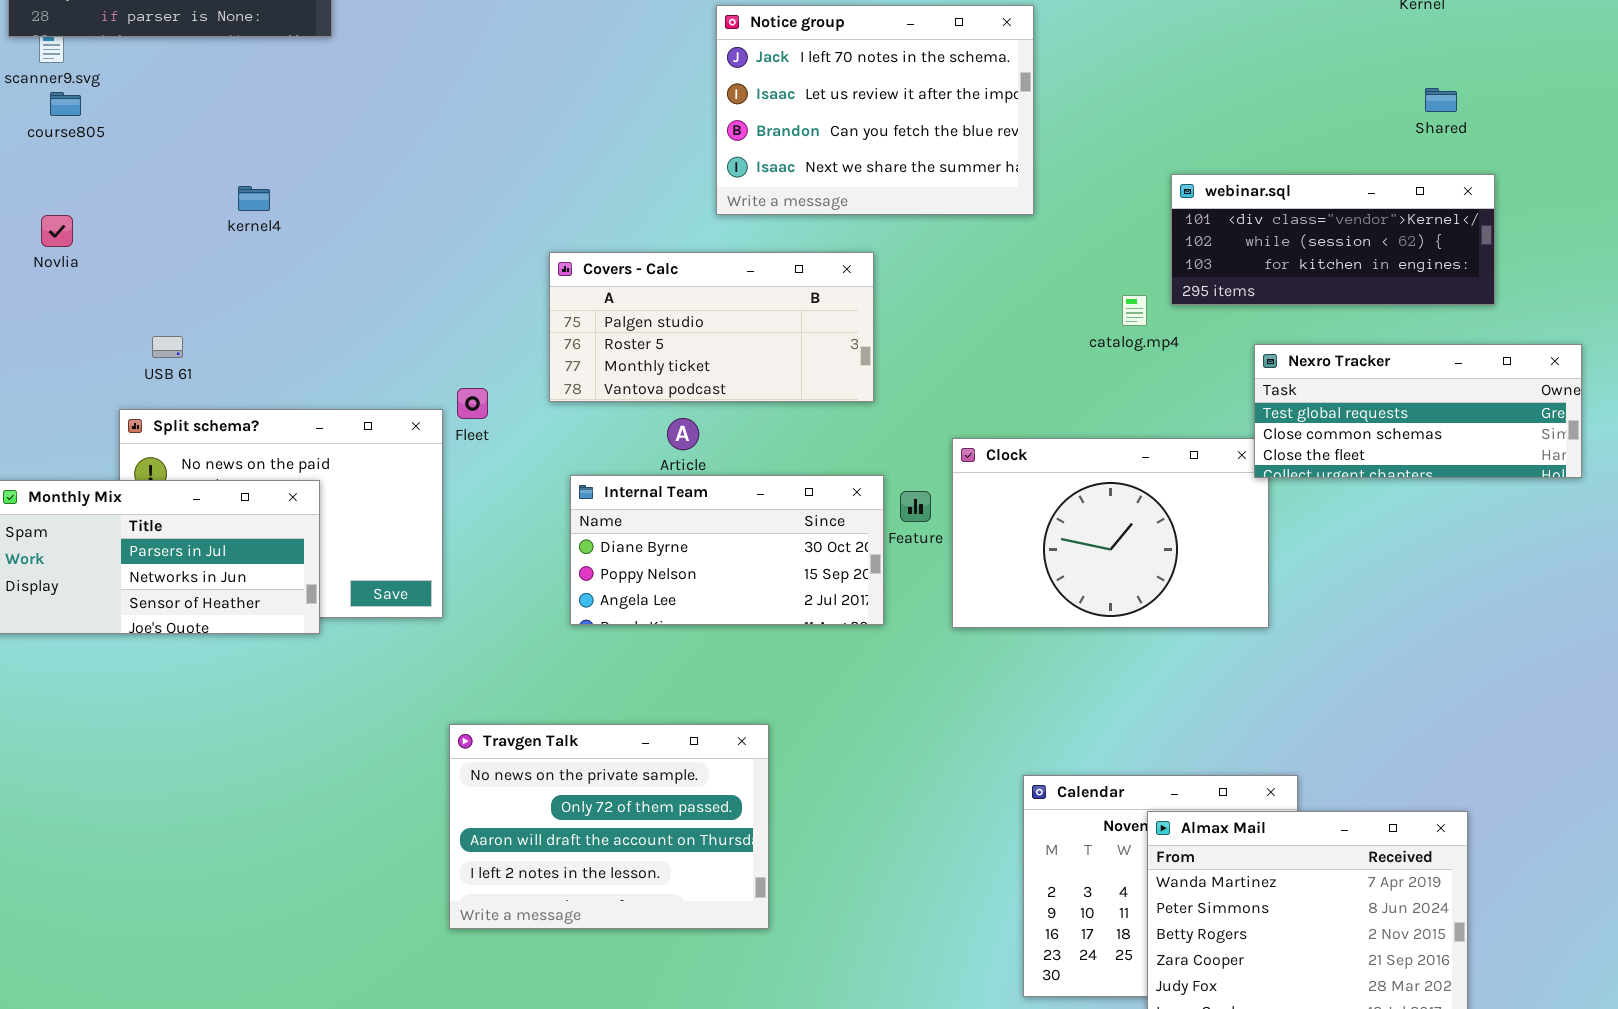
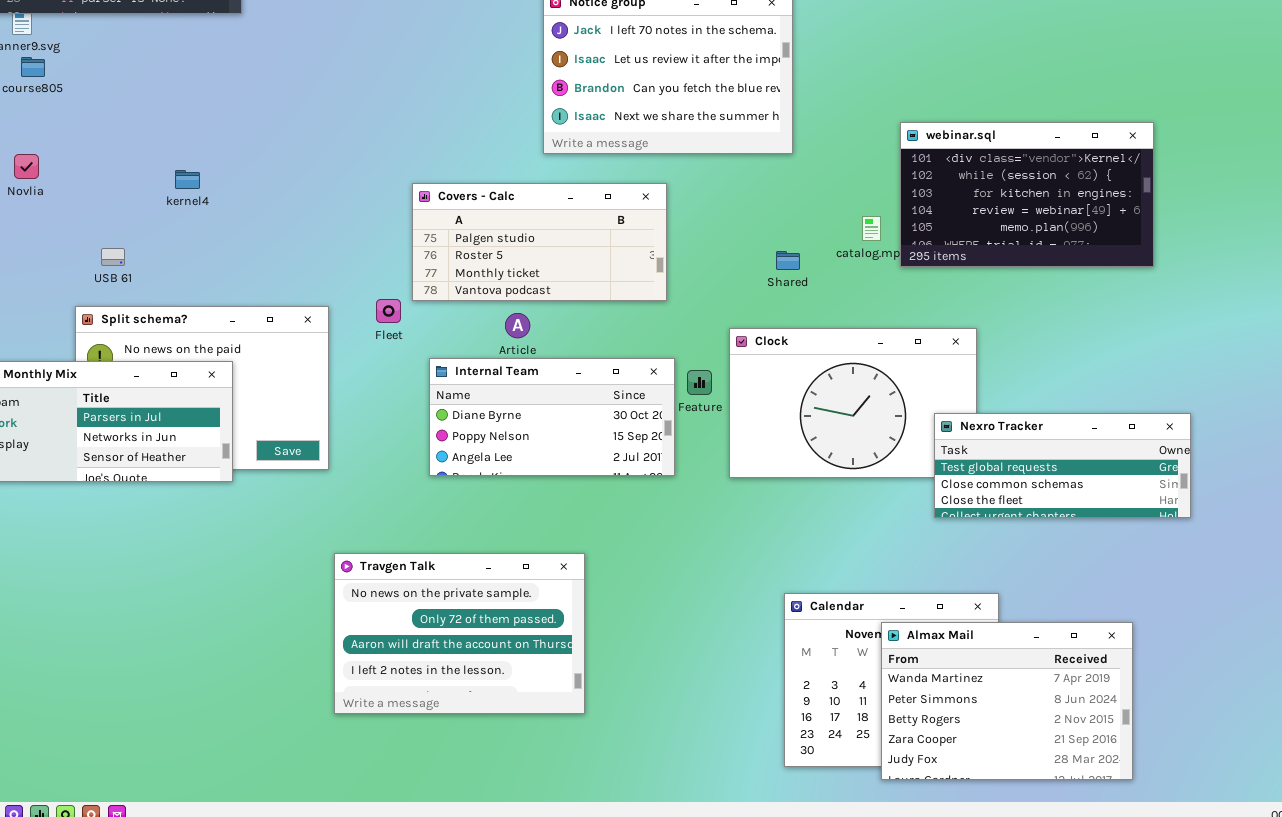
Shared: [1425,88,1457,112] -> [776,251,800,270], moved
webinar.sql: [1171,174,1495,305] -> [900,122,1154,267], resized
kernel4: [238,186,270,211] -> [175,170,200,189], moved
Nexro Tracker: [1254,344,1582,478] -> [934,413,1191,518], moved
Fleet: [457,388,488,419] -> [376,299,401,323], moved

